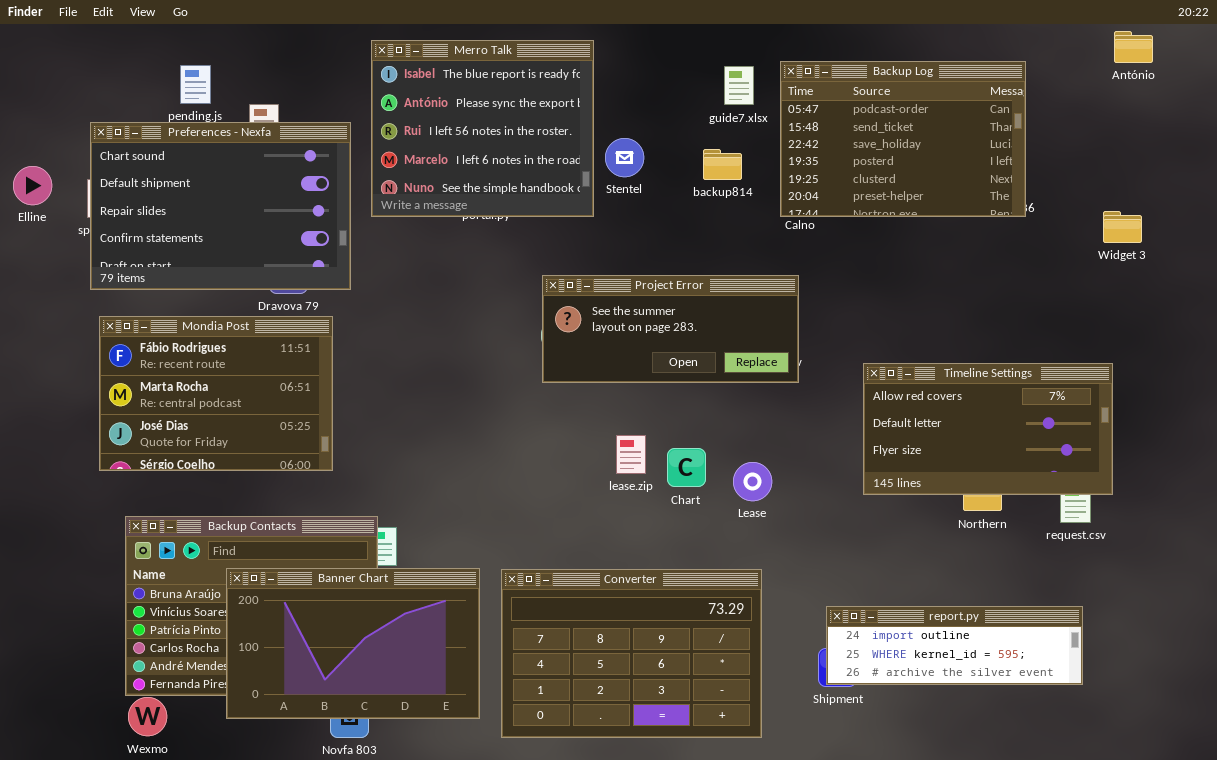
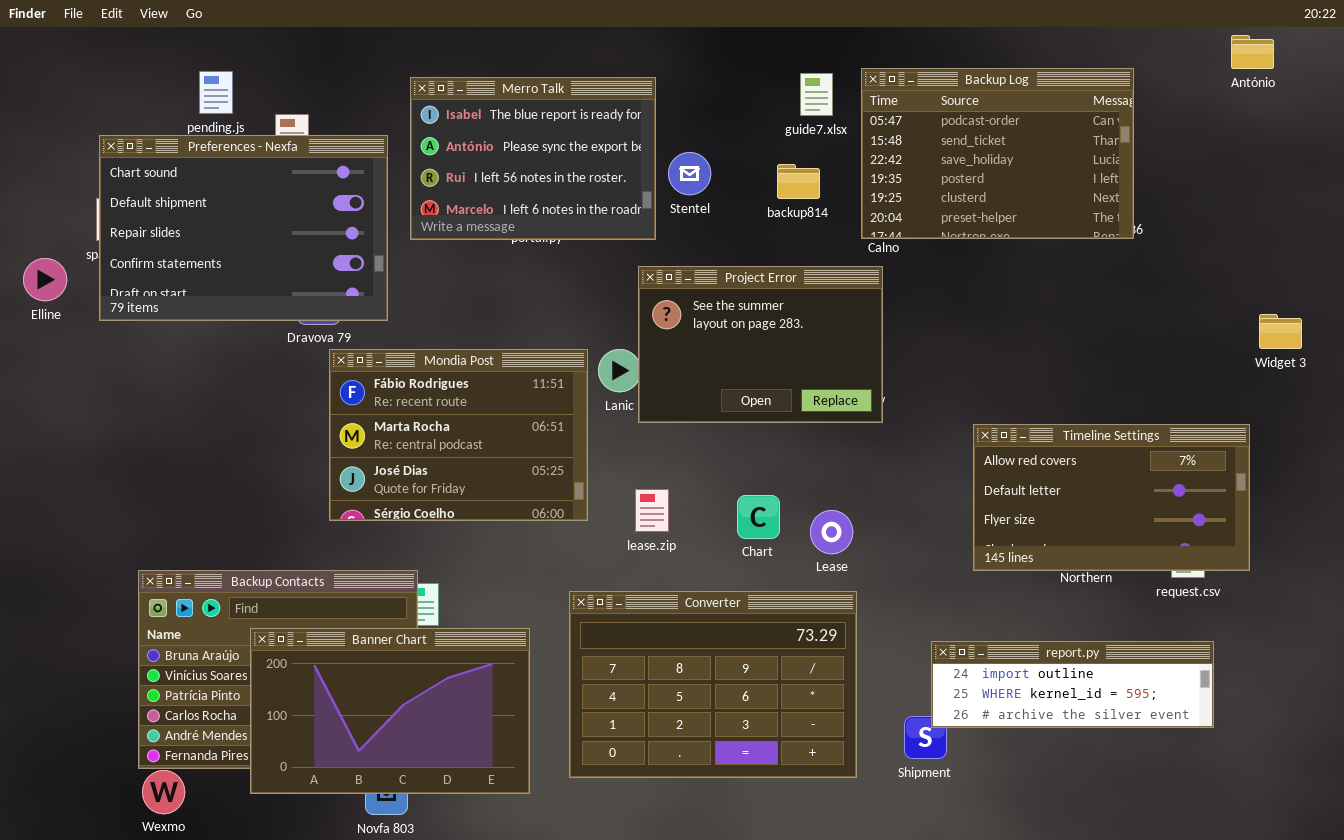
Merro Talk: [371,40,594,217] -> [410,77,656,240], resized
Elline: [13,166,52,205] -> [23,258,67,301], moved
Widget 3: [1103,211,1142,243] -> [1259,314,1302,349], moved
Project Error: [542,275,799,383] -> [638,266,883,423], resized
Mondia Post: [99,316,333,471] -> [329,349,588,521], moved
Timeline Settings: [863,363,1113,495] -> [973,424,1250,571], moved
lease.zip: [616,435,646,474] -> [635,489,669,532], moved
Converter: [501,569,762,738] -> [569,591,857,778], moved
report.py: [826,606,1083,685] -> [931,641,1214,728], moved

